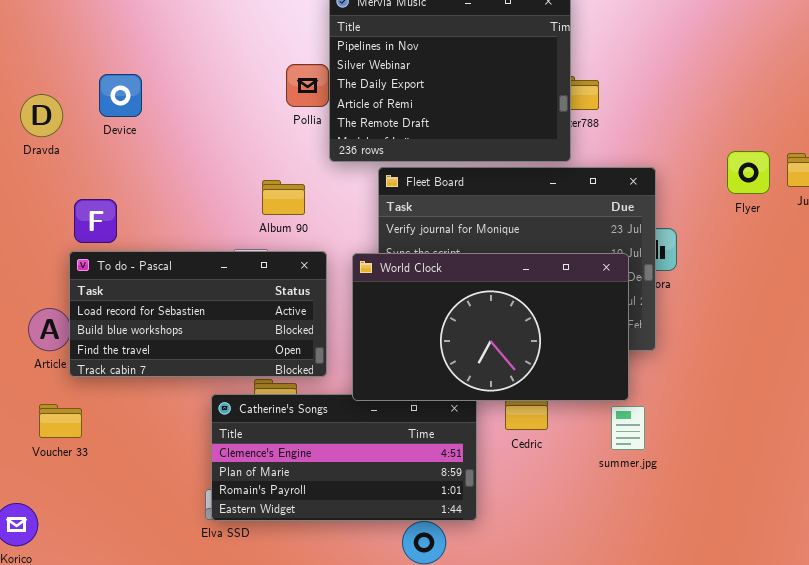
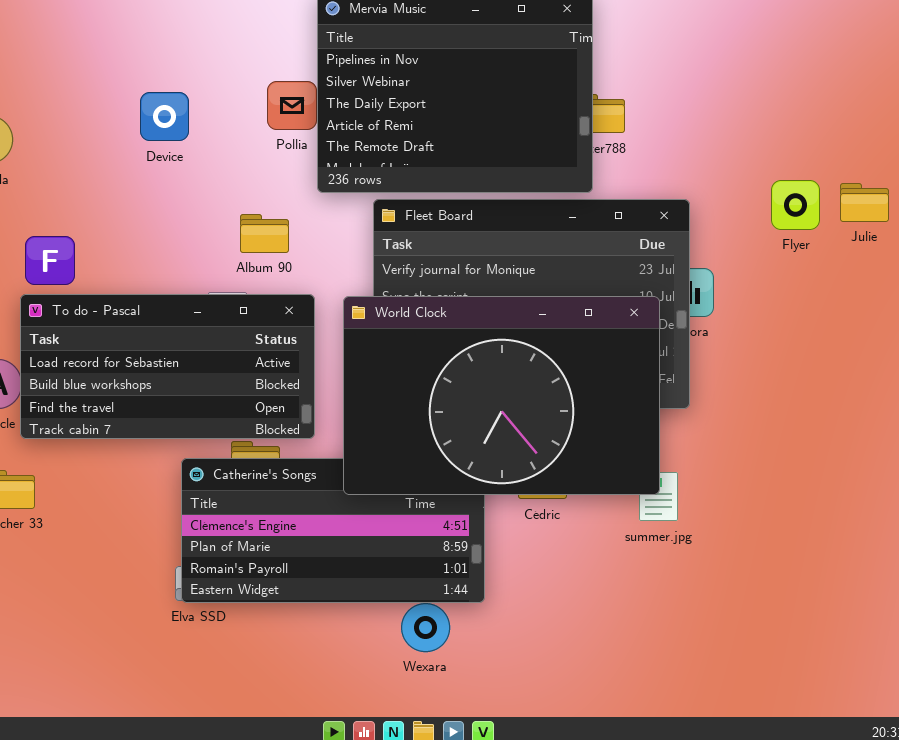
Device: [99,74,142,117] -> [140,92,189,141], moved
World Clock: [352,253,629,401] -> [343,296,660,495], resized

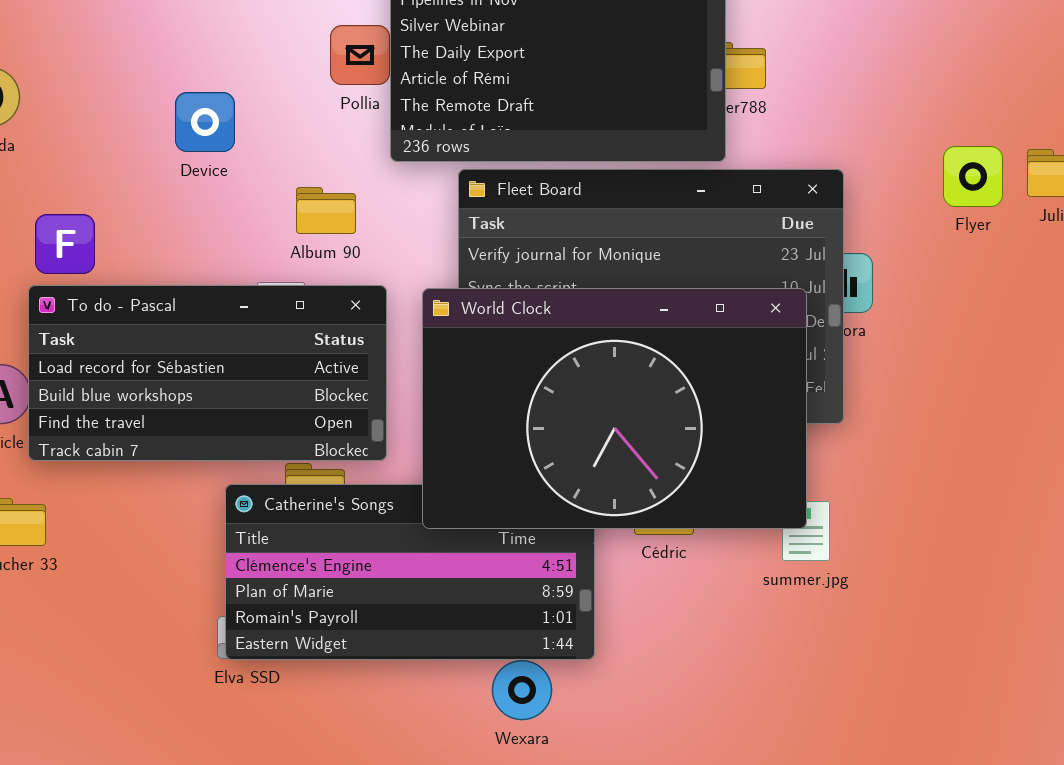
Device: [140,92,189,141] -> [175,92,235,152], moved

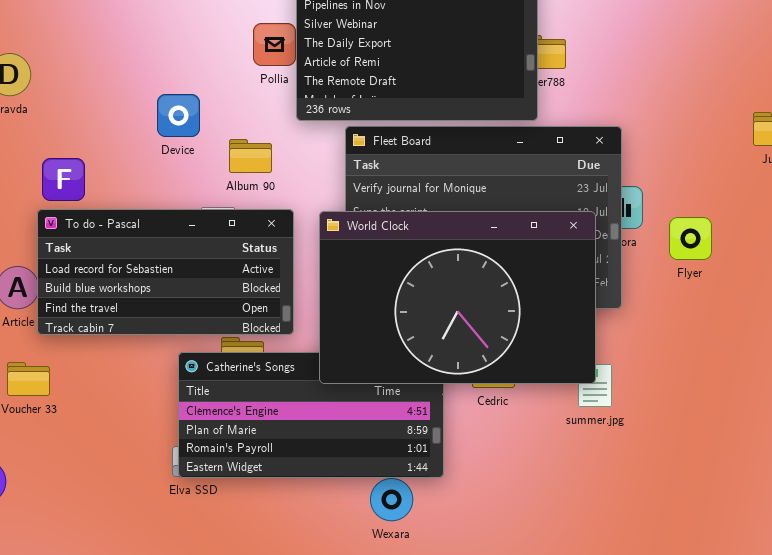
Device: [175,92,235,152] -> [157,94,200,137], moved
Flyer: [943,146,1003,207] -> [669,217,712,260], moved

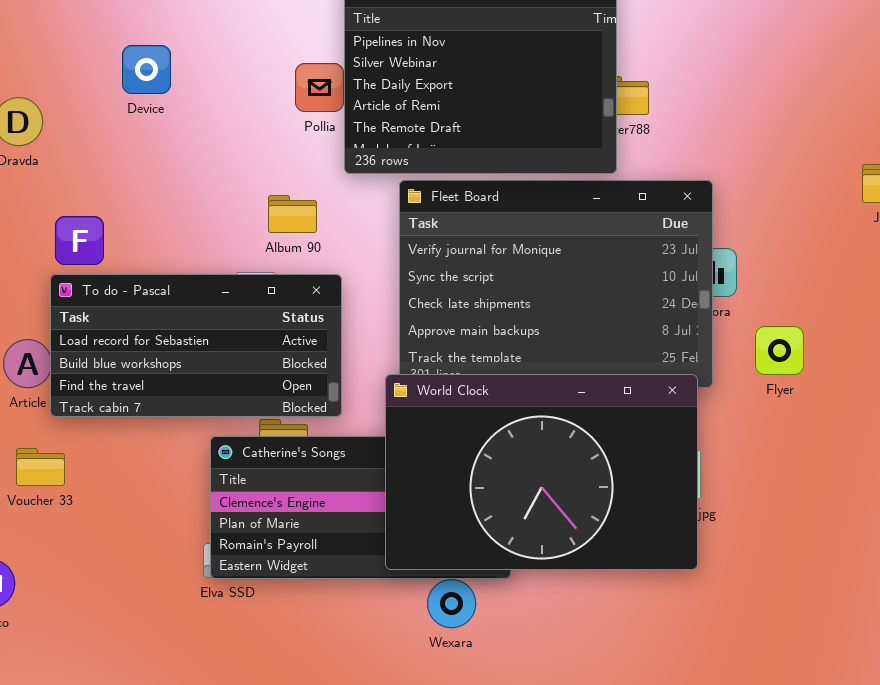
Device: [157,94,200,137] -> [122,45,171,94], moved
World Clock: [319,211,596,384] -> [385,374,698,570], moved
Flyer: [669,217,712,260] -> [755,326,804,375], moved

